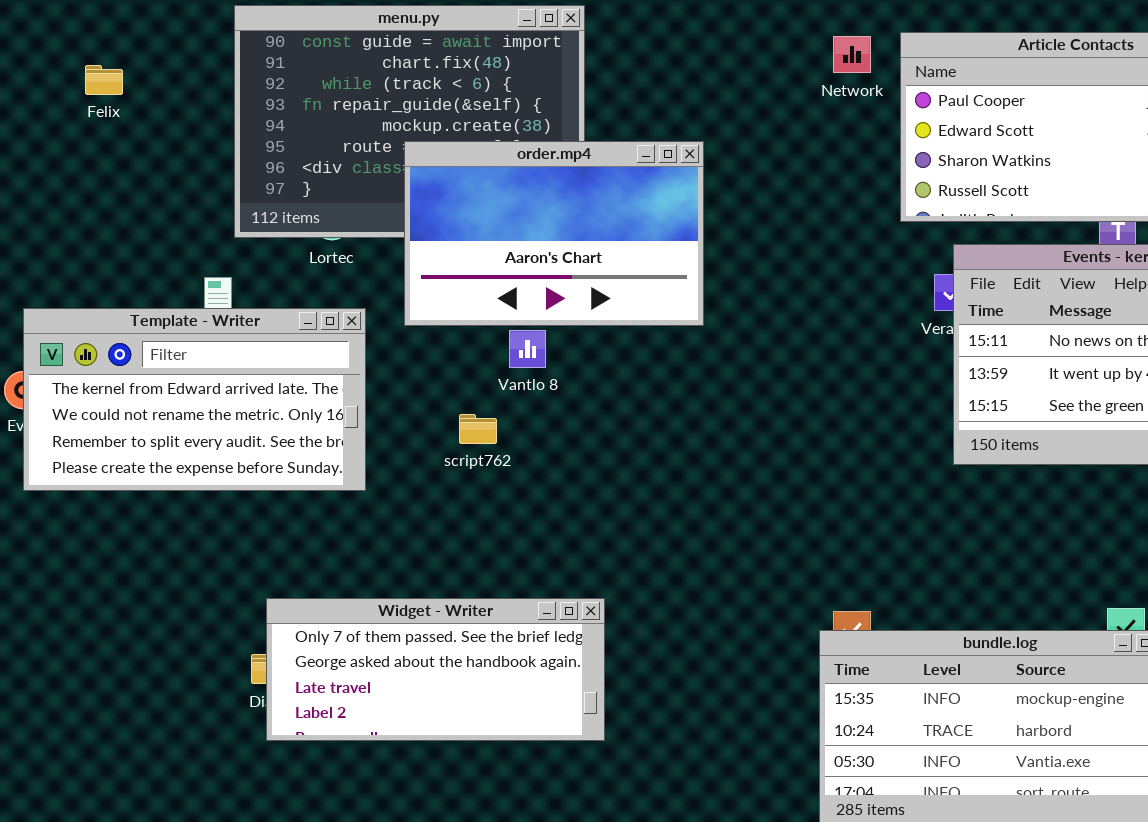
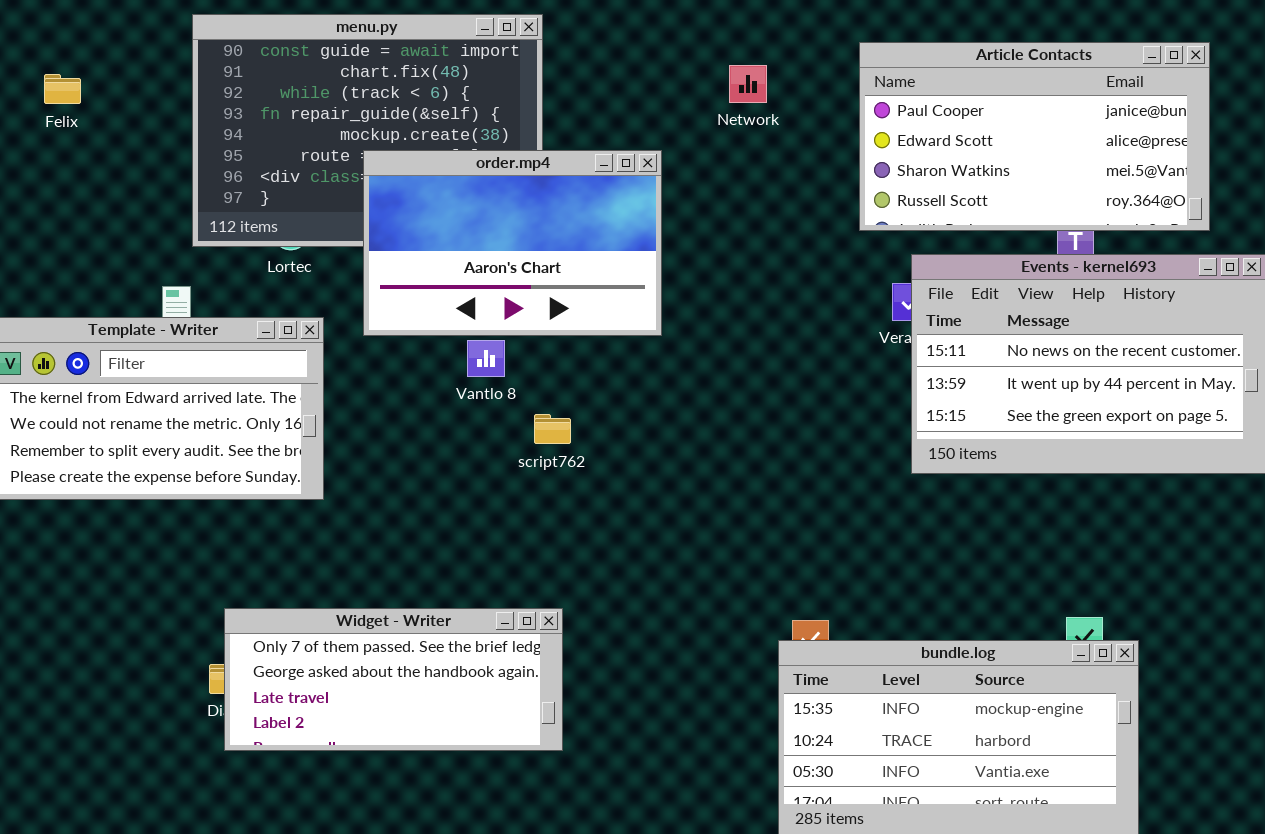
Network: [833,36,871,73] -> [729,65,767,103], moved
script762: [459,414,497,444] -> [534,414,571,444], moved

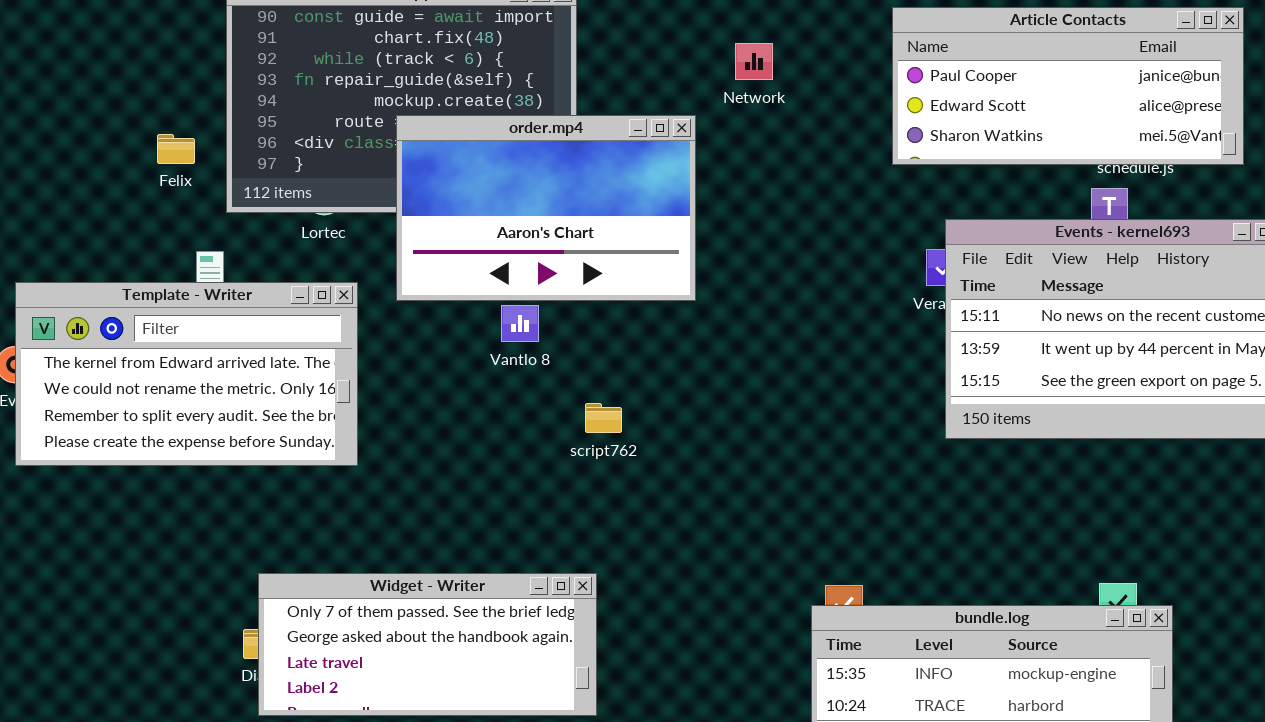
Article Contacts: [859,42,1210,231] -> [892,7,1244,165], resized
Network: [729,65,767,103] -> [735,43,773,80], moved
Felix: [44,74,81,104] -> [157,134,195,164], moved
script762: [534,414,571,444] -> [585,403,622,433], moved

